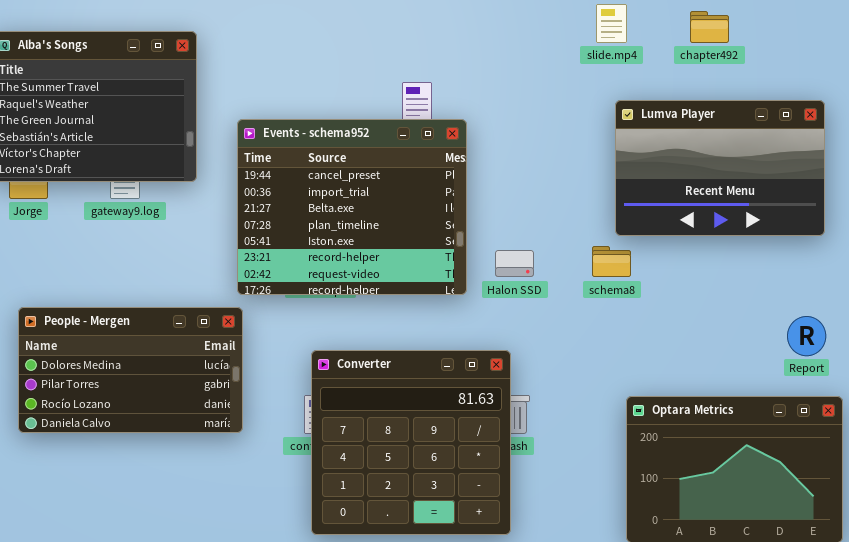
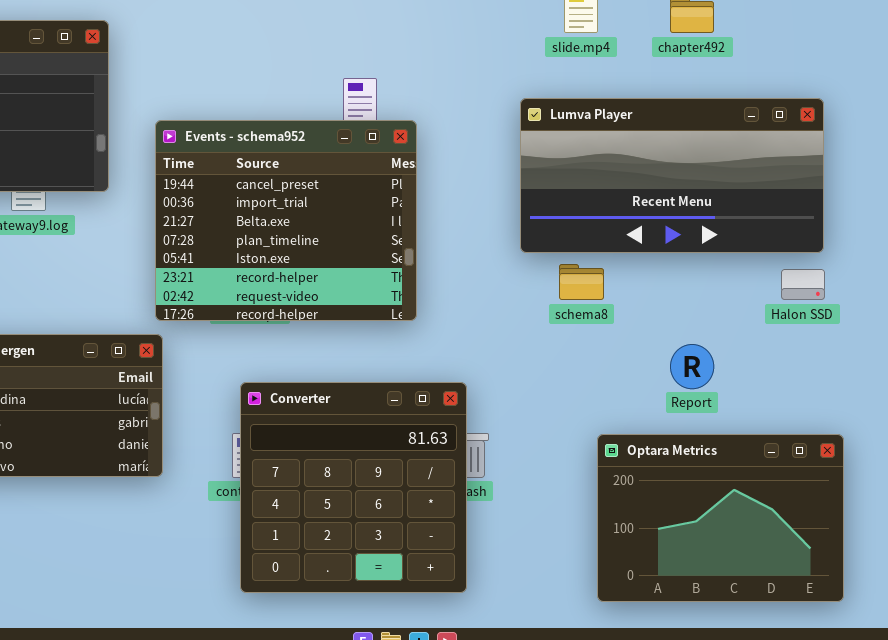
Lumva Player: [615,100,825,236] -> [520,98,824,253], resized
Halon SSD: [495,250,534,277] -> [781,269,825,300], moved
Report: [787,316,826,356] -> [670,344,714,389], moved

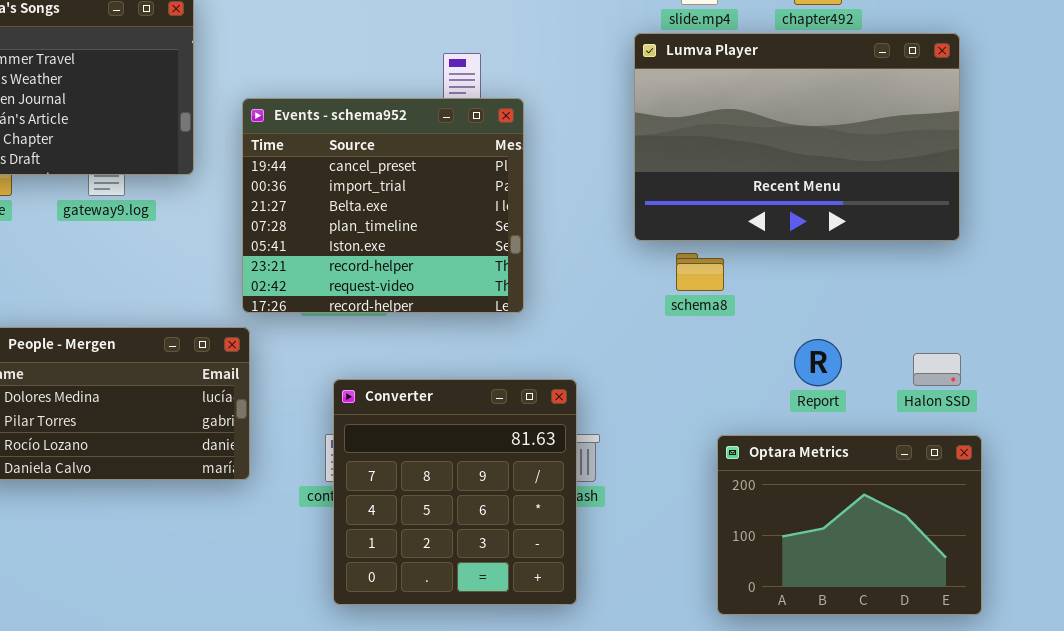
Lumva Player: [520,98,824,253] -> [634,33,960,241], resized
Halon SSD: [781,269,825,300] -> [913,353,961,386], moved

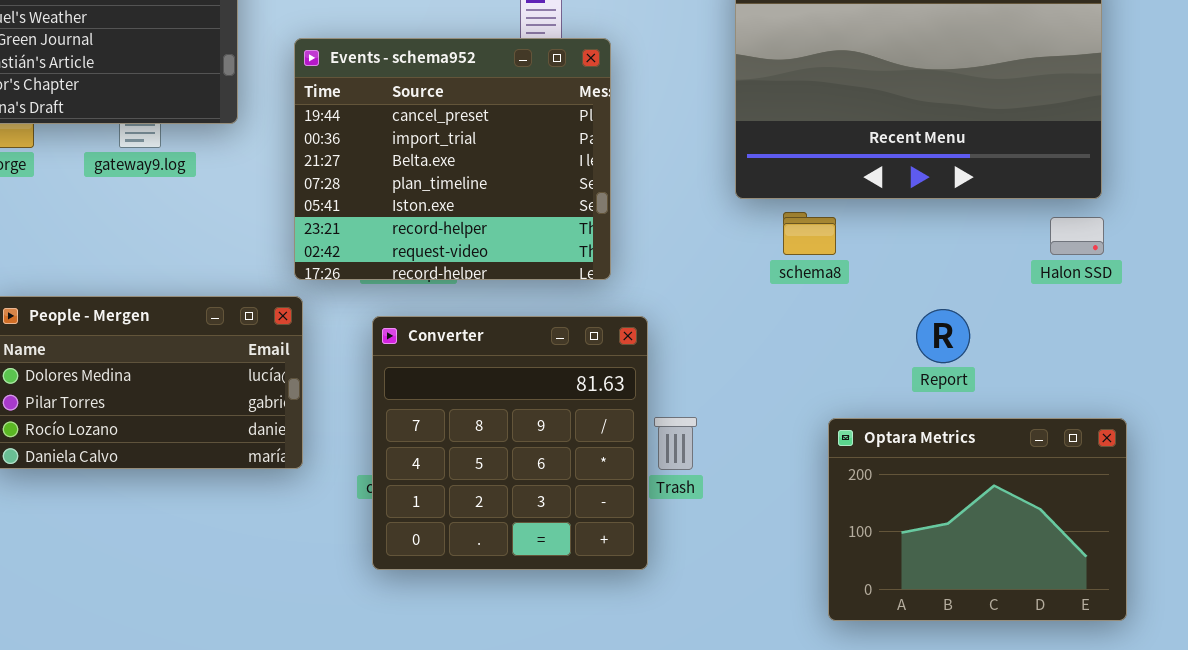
Halon SSD: [913,353,961,386] -> [1050,217,1104,255], moved
Converter: [333,379,577,605] -> [372,316,648,570], moved

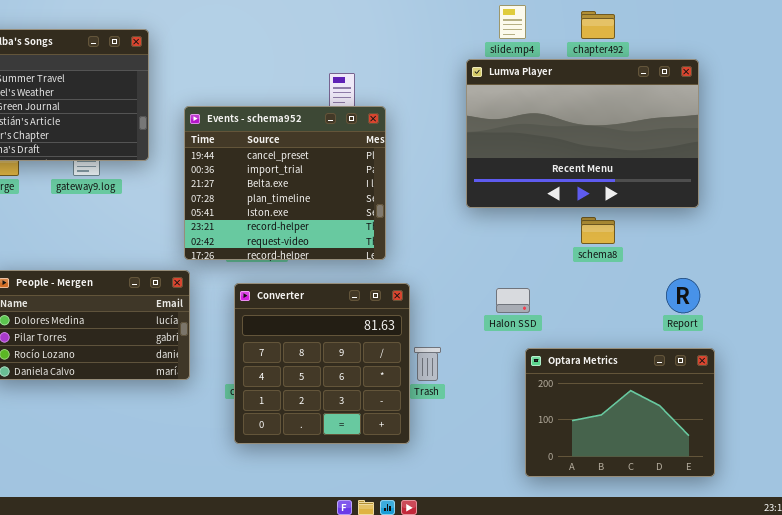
schema8: [783,212,836,255] -> [581,217,615,244], moved
Halon SSD: [1050,217,1104,255] -> [496,288,530,313], moved
Report: [916,309,970,363] -> [666,278,700,313], moved

